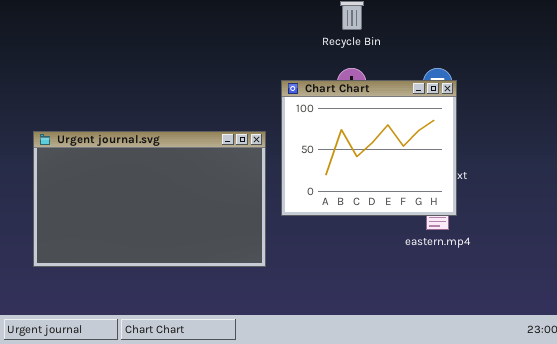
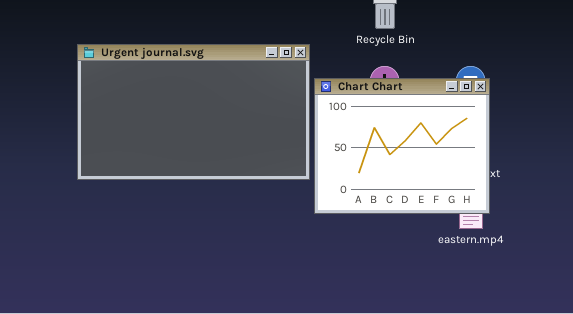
Urgent journal.svg: [33,131,266,267] -> [77,44,310,180], moved

